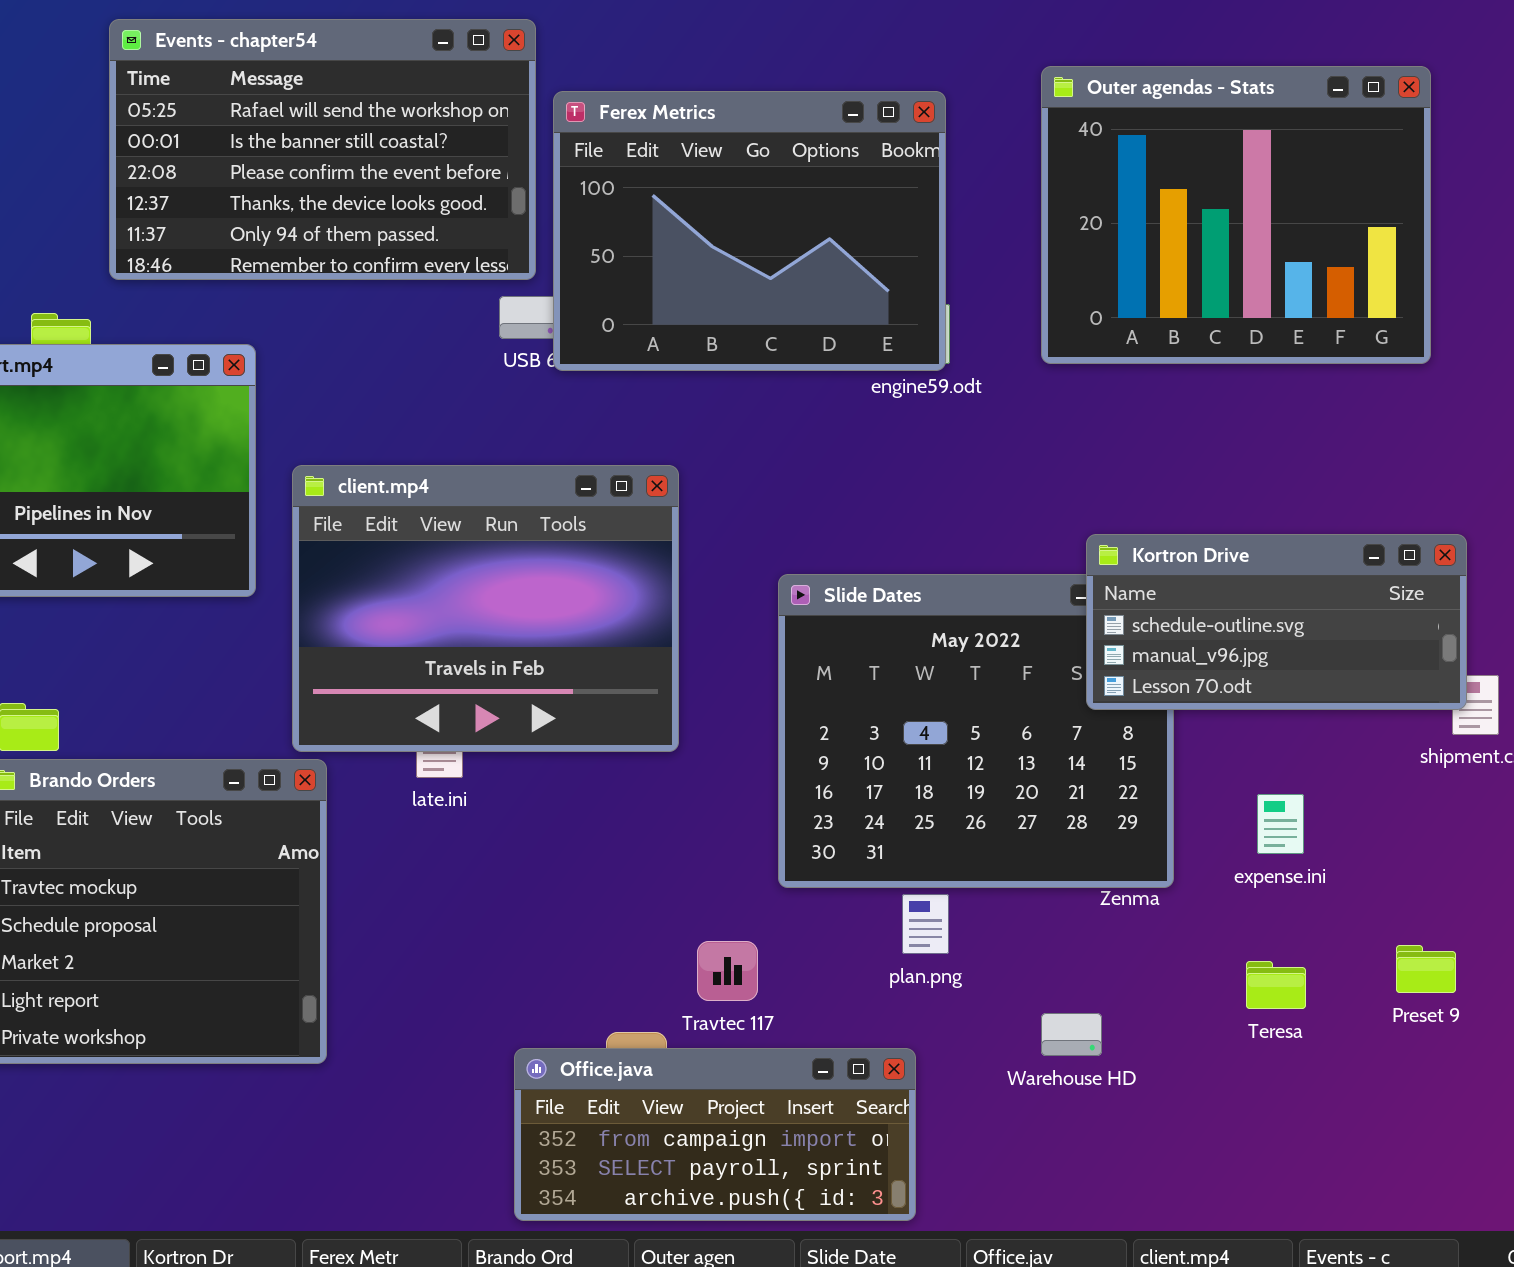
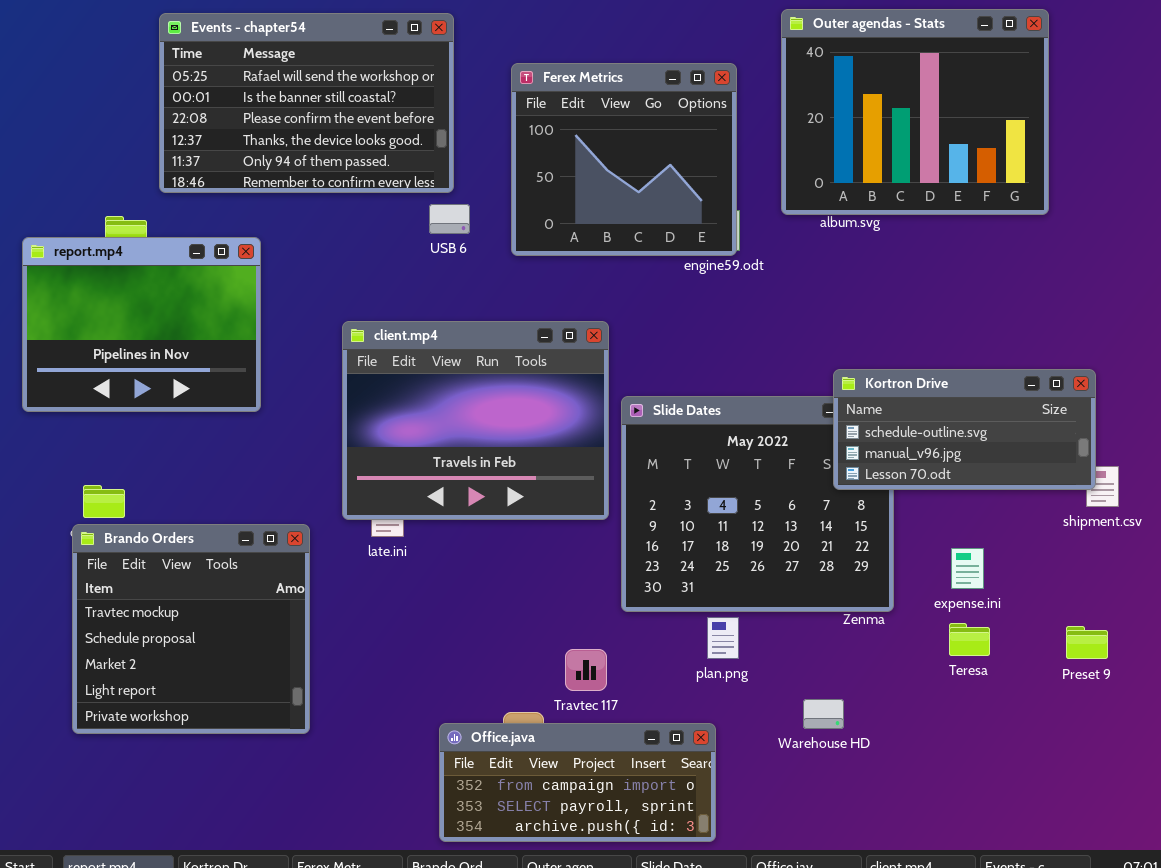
Outer agendas - Stats: [1041,66,1431,364] -> [781,9,1049,215], moved
Ferex Metrics: [553,91,946,371] -> [511,63,737,256], resized
client.mp4: [292,465,679,752] -> [342,321,609,520], moved
Preset 9: [1396,945,1456,993] -> [1066,626,1108,659], moved
Teresa: [1246,961,1306,1009] -> [949,623,990,656], moved

